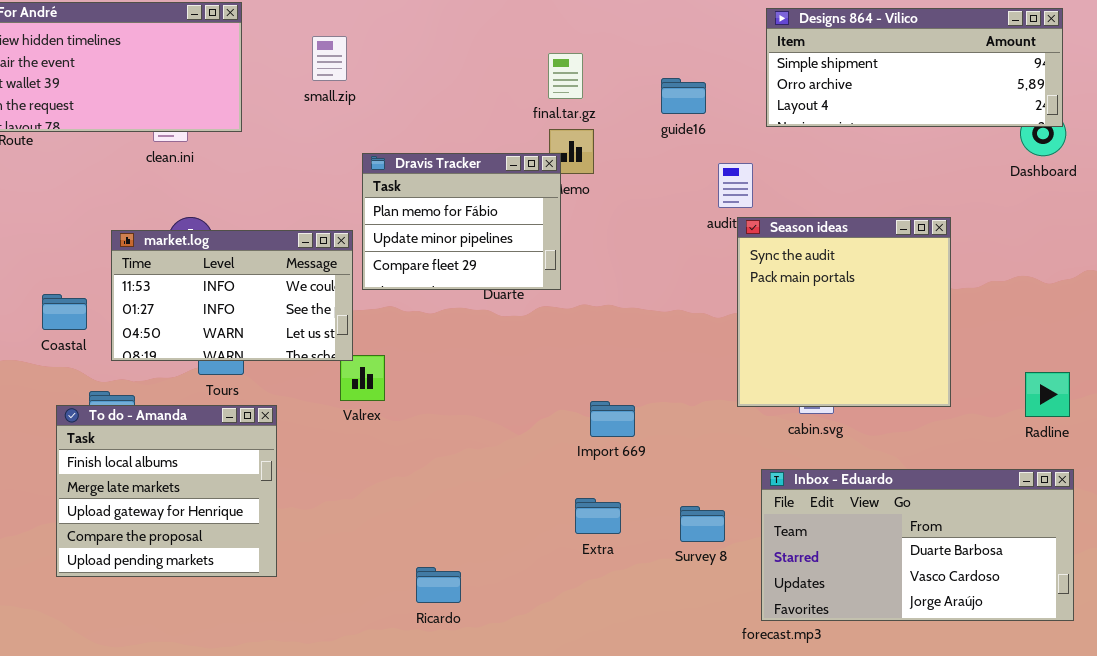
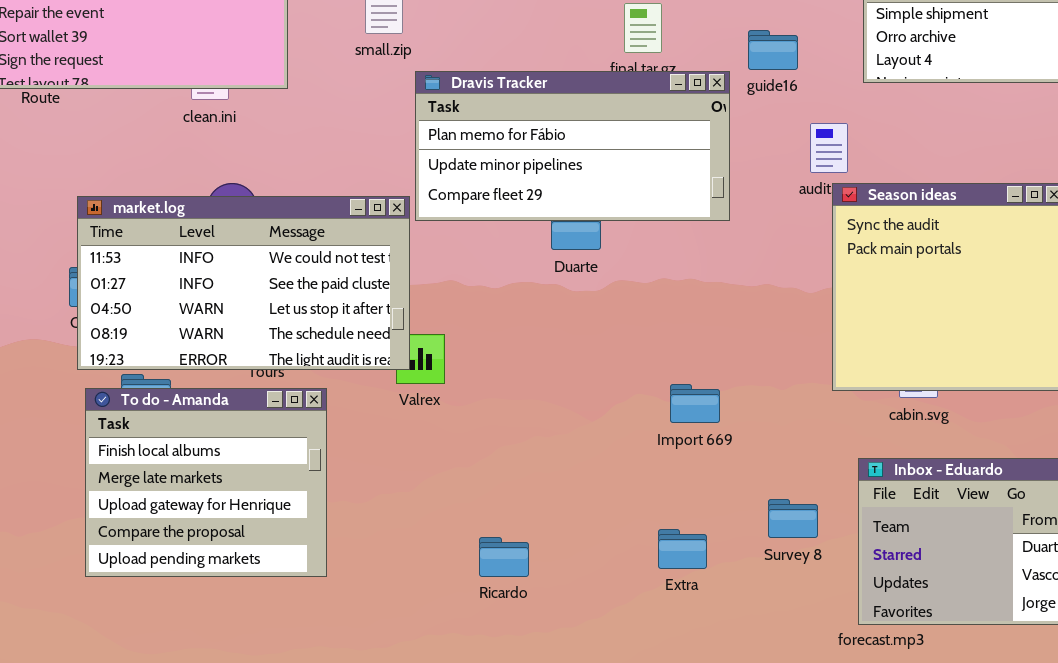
Dravis Tracker: [362,153,561,290] -> [415,71,730,221], moved, resized
market.log: [111,230,353,361] -> [77,196,410,370], resized
Extra: [575,498,621,534] -> [658,529,707,569], moved
Ricardo: [416,567,461,603] -> [479,537,529,577], moved

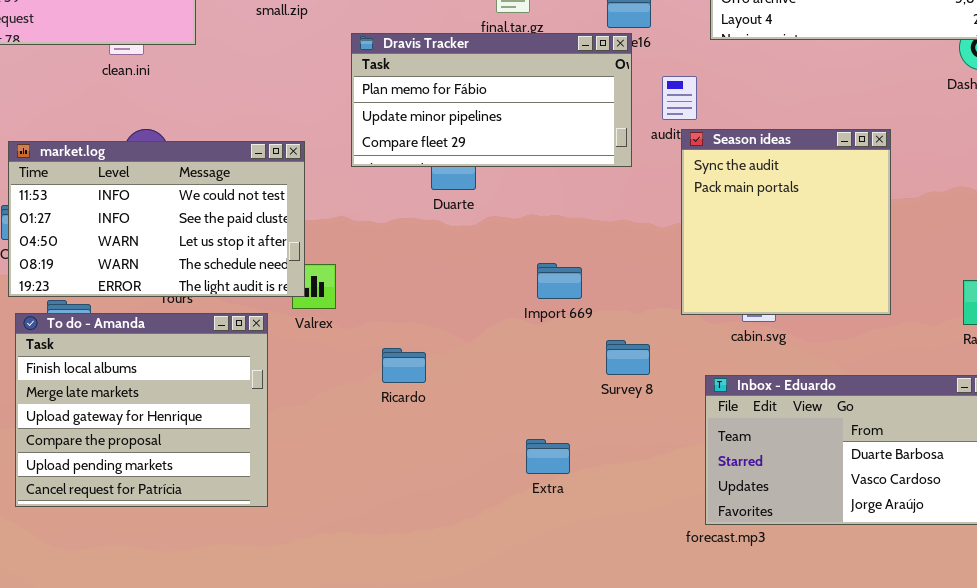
Dravis Tracker: [415,71,730,221] -> [351,33,632,167], moved
Import 669: [670,384,720,423] -> [537,263,582,299], moved
To do - Amanda: [85,388,327,577] -> [15,313,268,507], resized
Survey 8: [768,499,818,538] -> [606,340,650,375], moved
Ricardo: [479,537,529,577] -> [382,348,426,383], moved

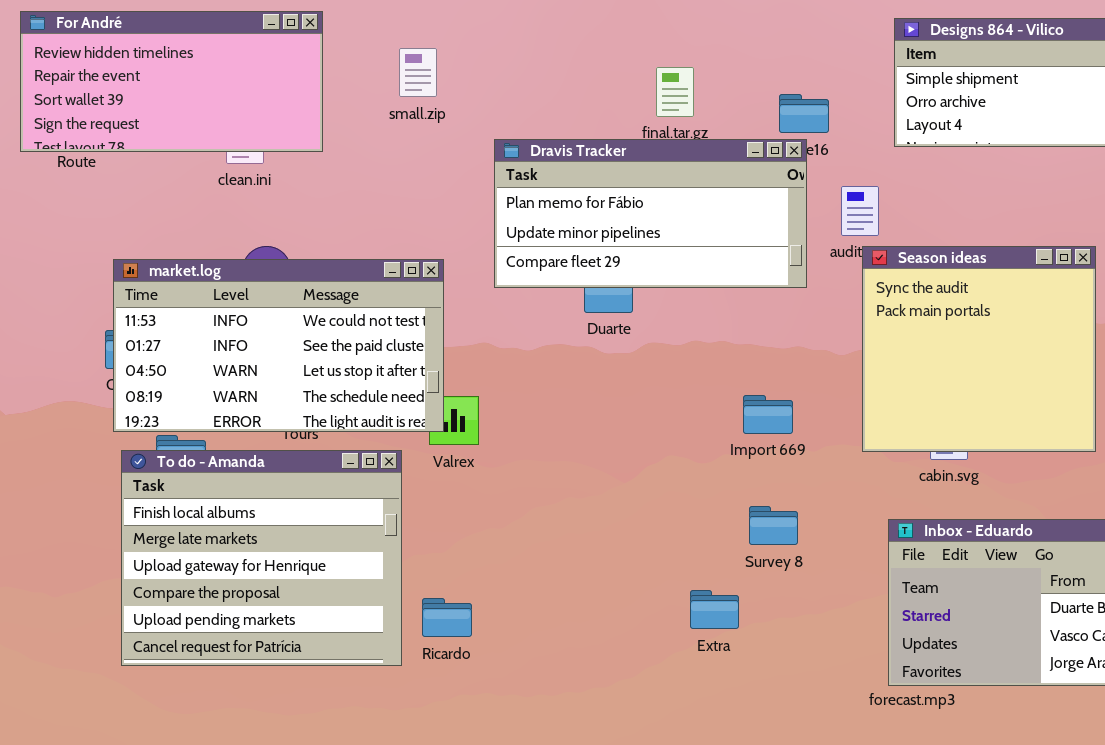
Import 669: [537,263,582,299] -> [743,395,793,434], moved
Survey 8: [606,340,650,375] -> [749,506,798,545], moved
Ricardo: [382,348,426,383] -> [422,598,472,637], moved

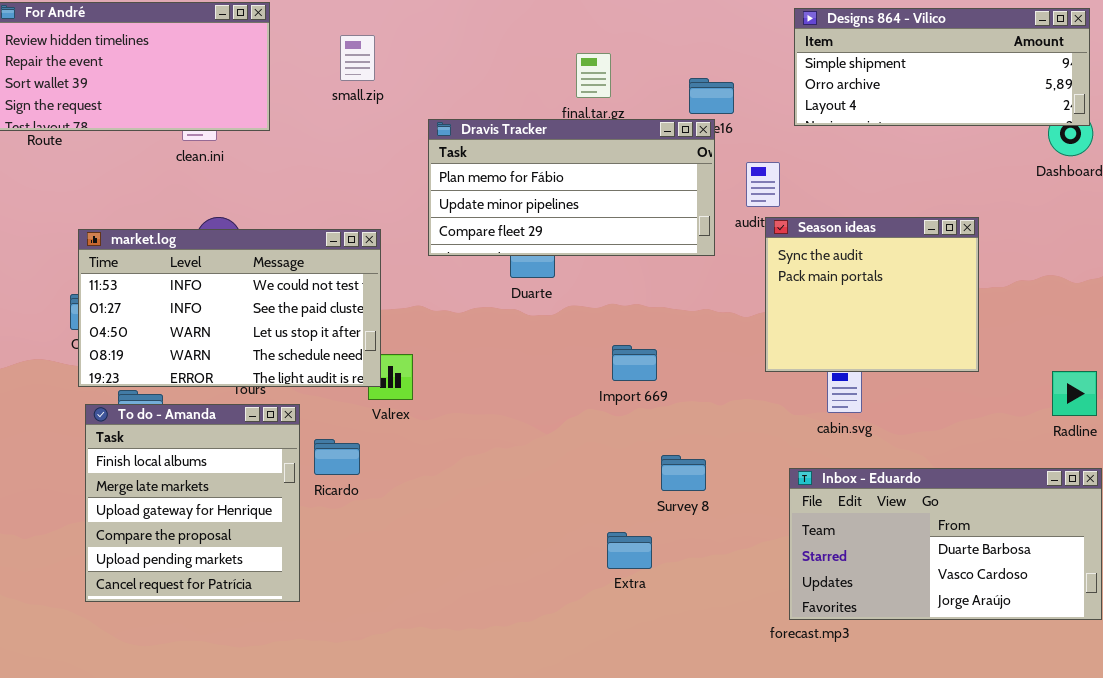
Season ideas: [862,246,1096,452] -> [765,217,979,372], resized
Import 669: [743,395,793,434] -> [612,345,657,381], moved
To do - Amanda: [121,450,402,666] -> [85,404,300,602], resized
Ricardo: [422,598,472,637] -> [314,439,360,475], moved

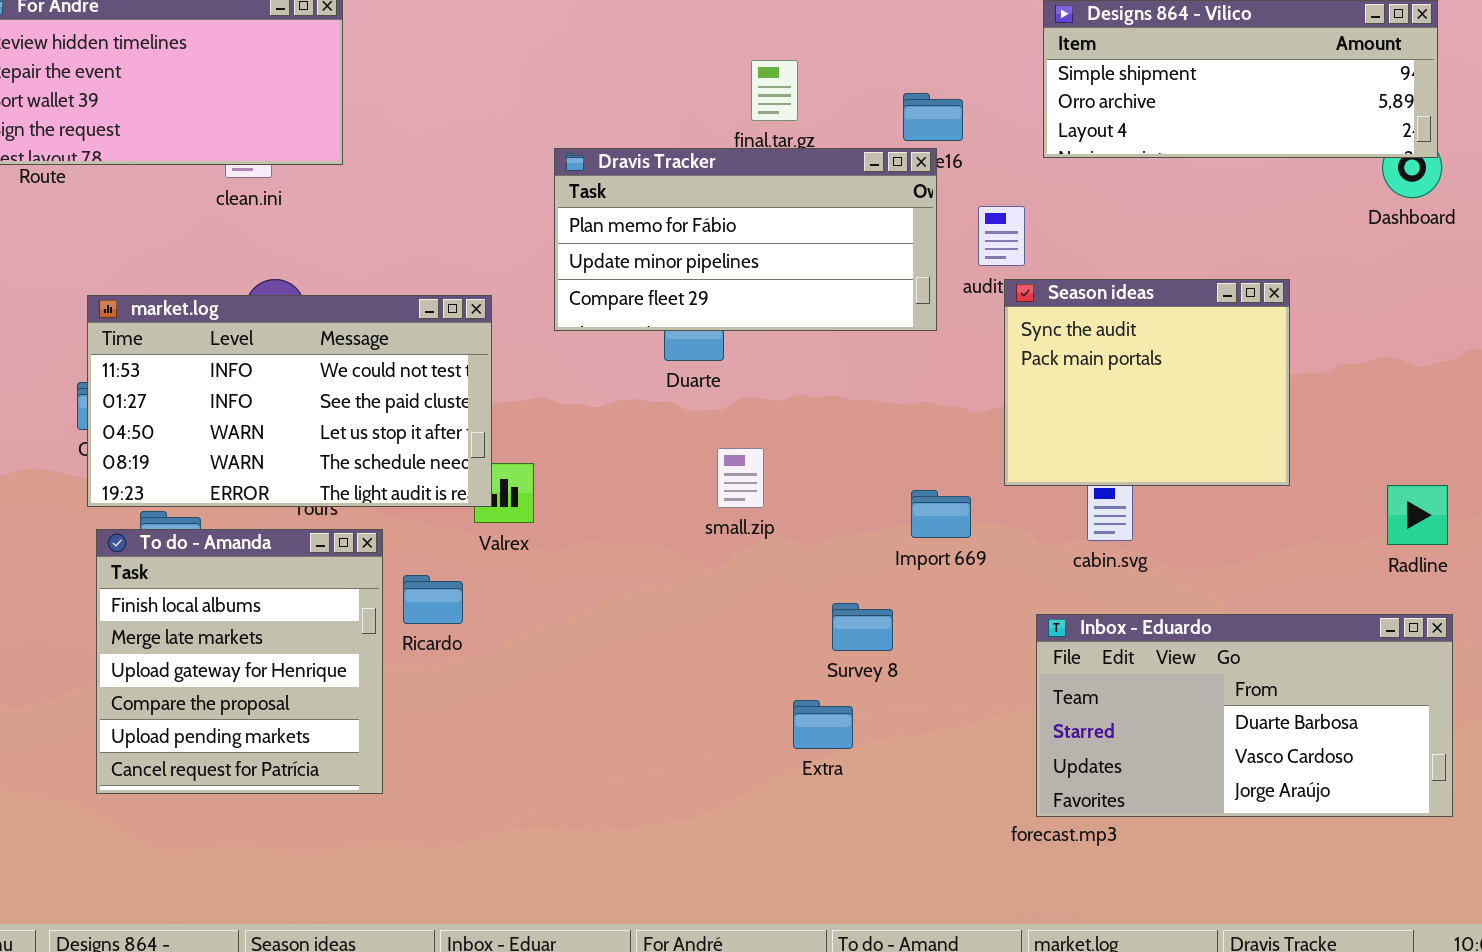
small.zip: [340,35,375,81] -> [717,448,764,508], moved
Import 669: [612,345,657,381] -> [911,490,971,538], moved
Survey 8: [661,455,706,491] -> [832,603,893,651], moved

